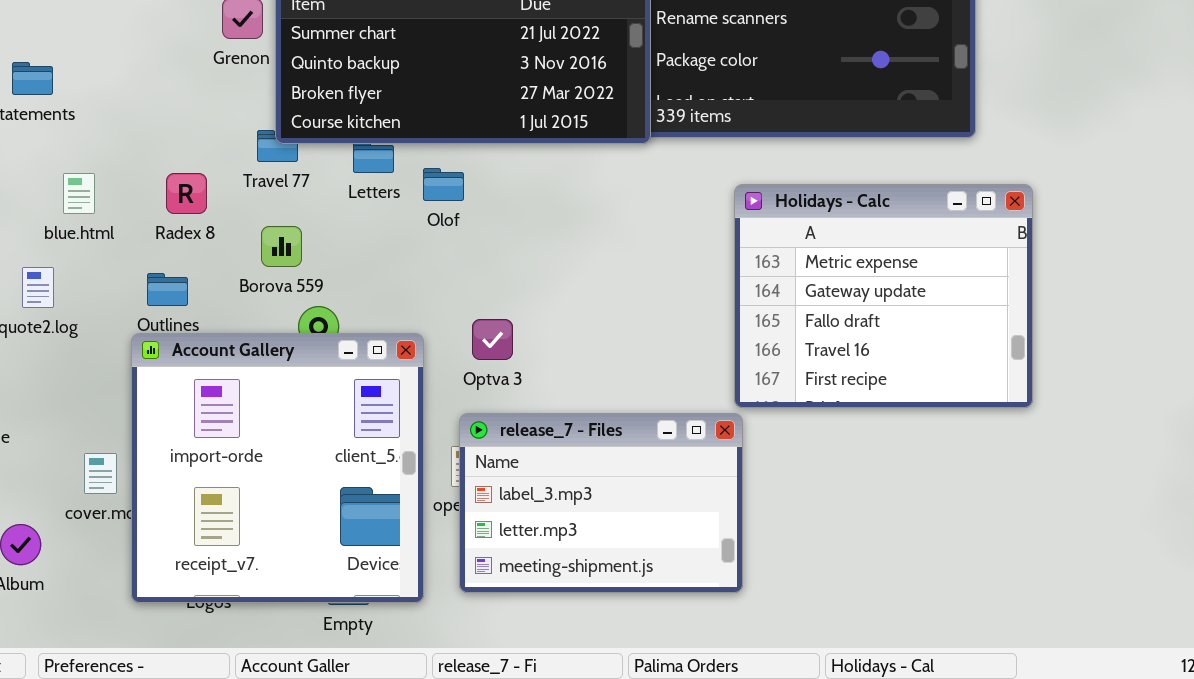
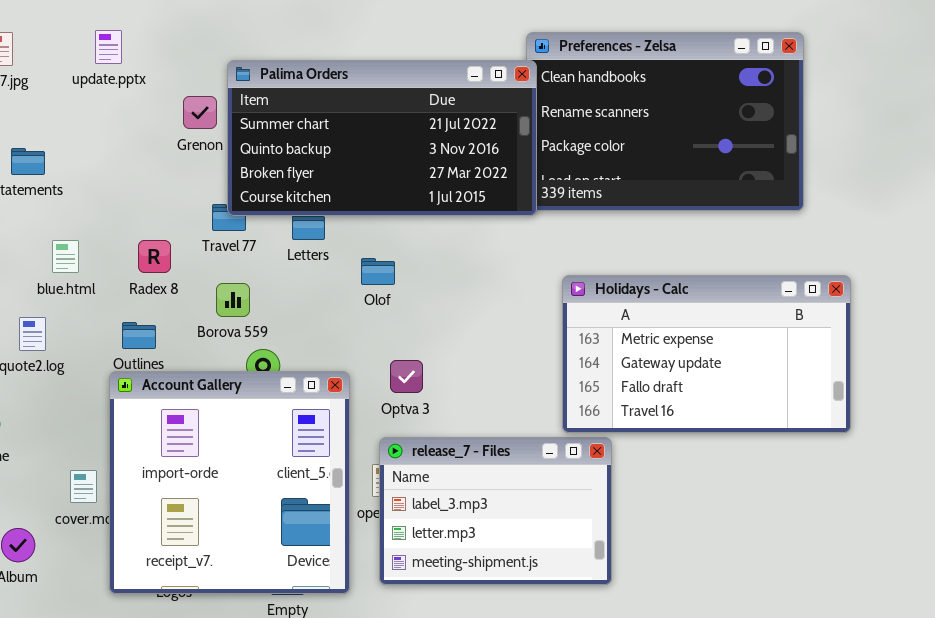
Olof: [423,168,464,201] -> [361,258,395,285], moved
Holidays - Calc: [734,184,1033,408] -> [562,275,851,433], resized

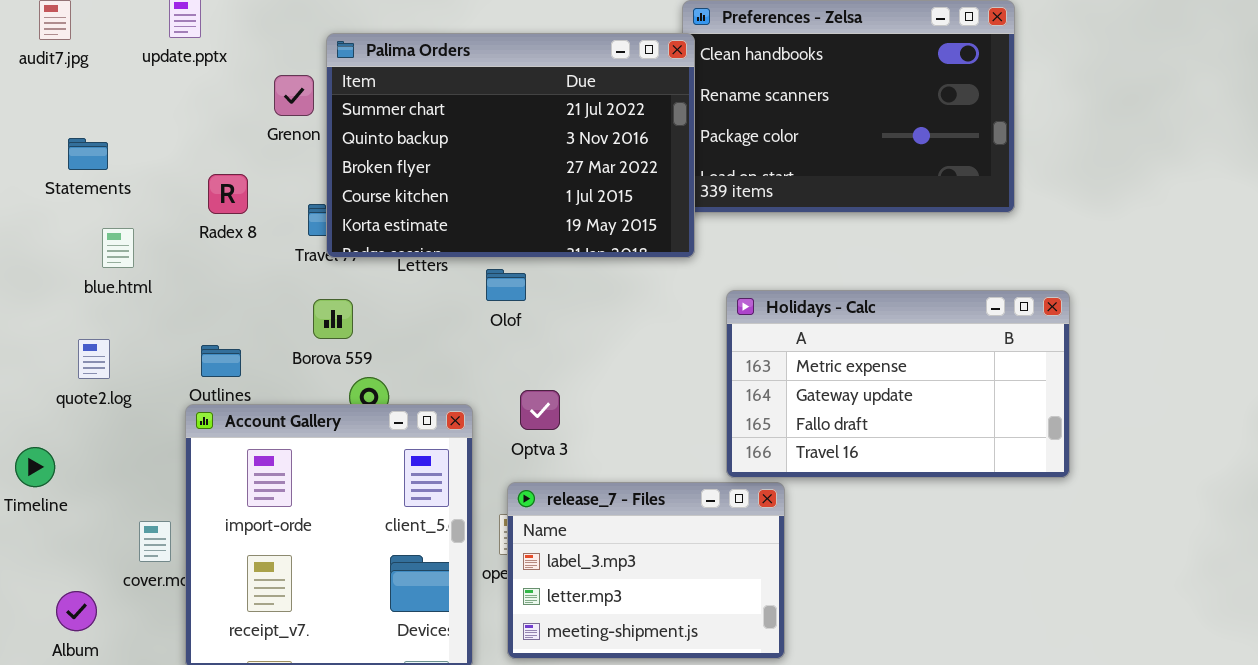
Palima Orders: [227,60,537,216] -> [326,33,695,258], resized
blue.html: [52,240,79,273] -> [102,228,134,268], moved
Radex 8: [138,240,171,273] -> [208,174,248,214], moved

